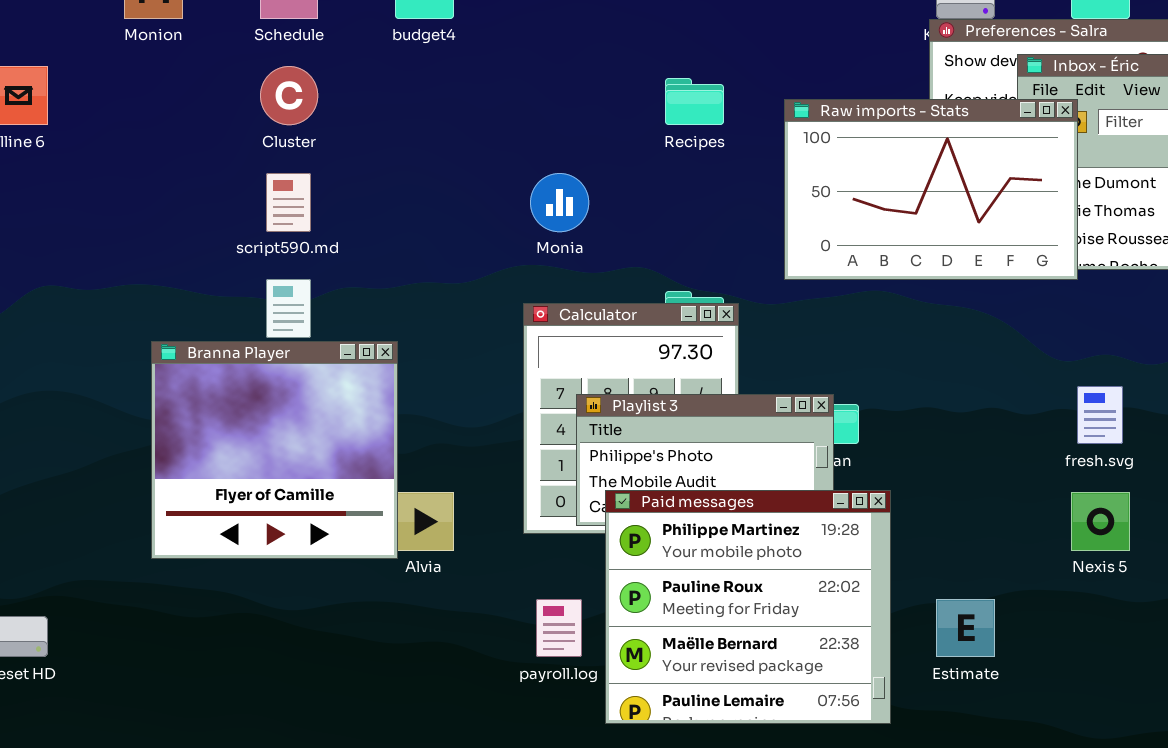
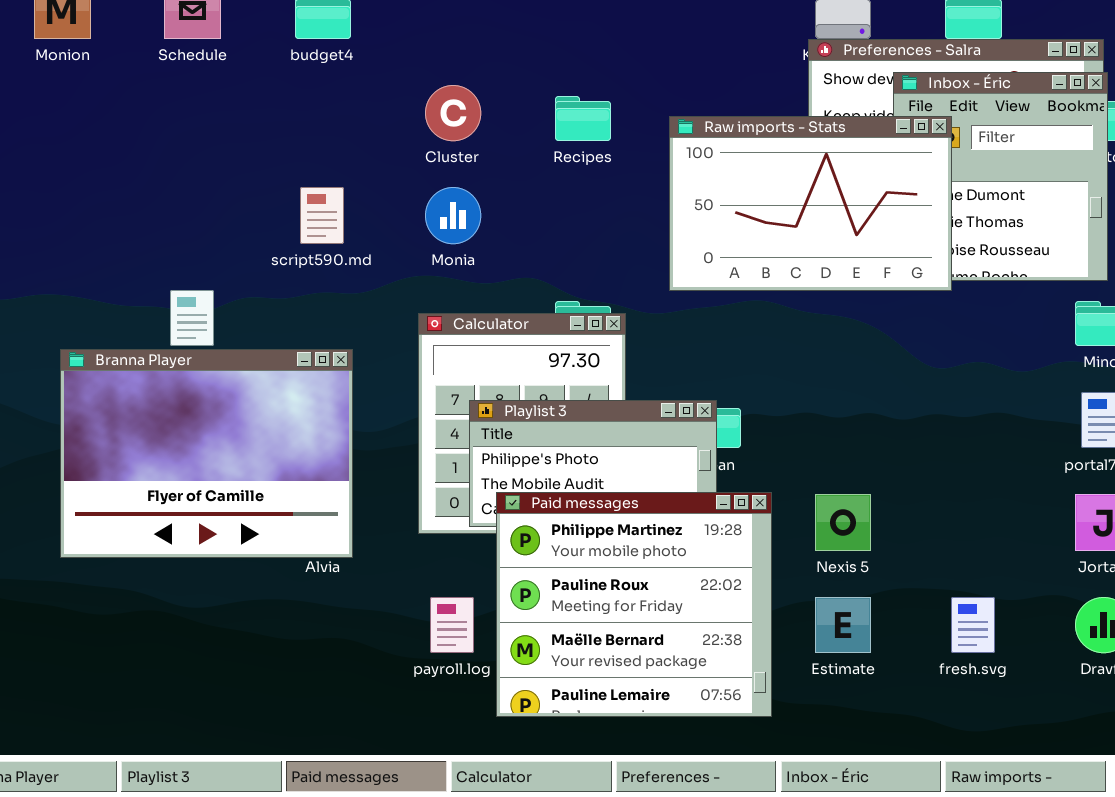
Cluster: [260,66,318,125] -> [425,85,481,141], moved
script590.md: [266,173,311,232] -> [300,187,344,244], moved
Branna Player: [151,341,398,559] -> [60,349,353,558], resized
fresh.svg: [1077,386,1123,444] -> [951,597,995,653], moved
Nexis 5: [1071,492,1130,551] -> [815,494,871,551], moved

